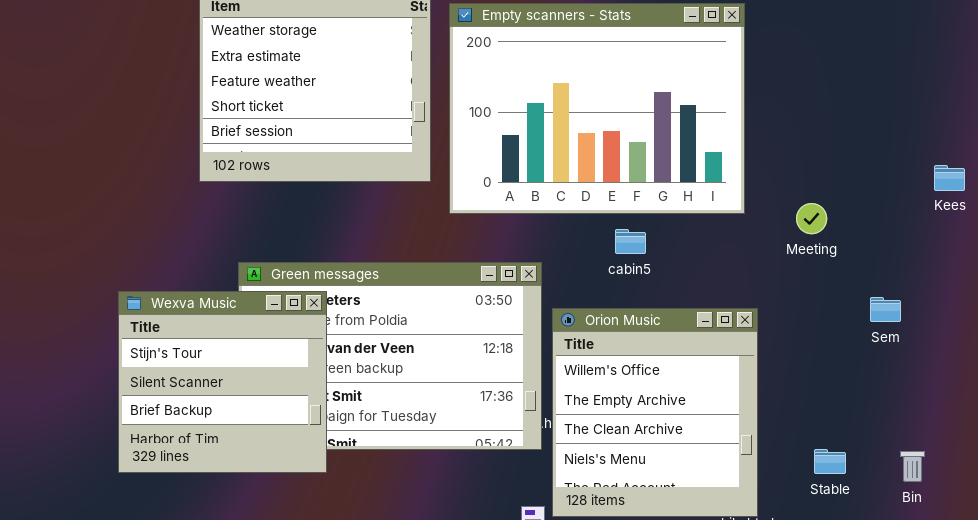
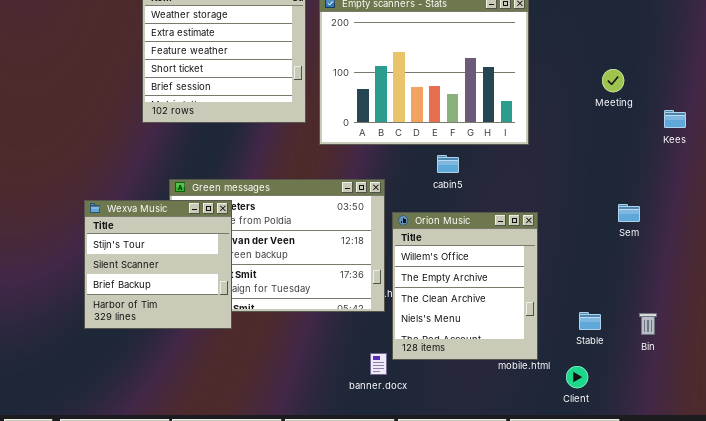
Meeting: [796,203,827,234] -> [602,69,624,92], moved

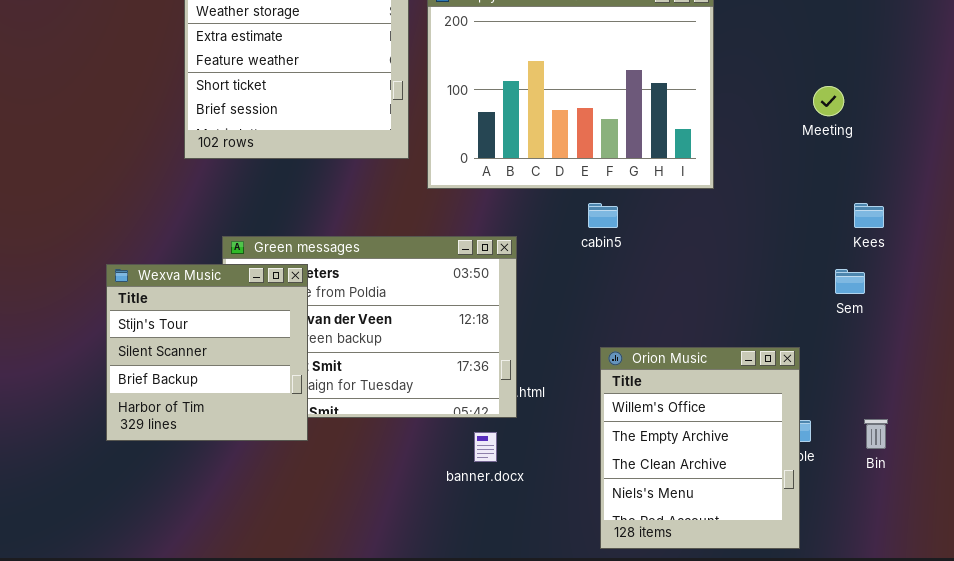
Kees: [664,110,686,128] -> [854,203,884,228], moved
Orion Music: [392,212,538,360] -> [600,347,800,549], moved
banner.docx: [370,353,387,375] -> [474,432,497,462], moved

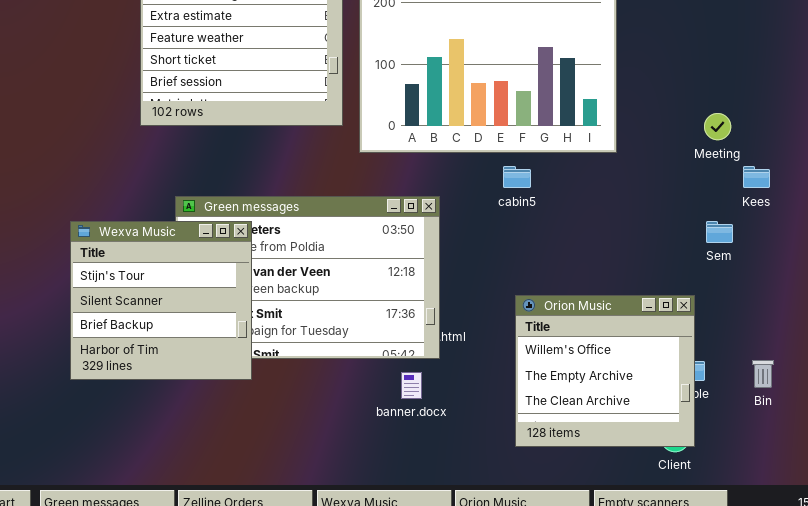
Meeting: [813,86,844,116] -> [704,113,731,140], moved
Sem: [835,269,865,294] -> [706,221,733,243], moved
Orion Music: [600,347,800,549] -> [515,295,695,447], resized

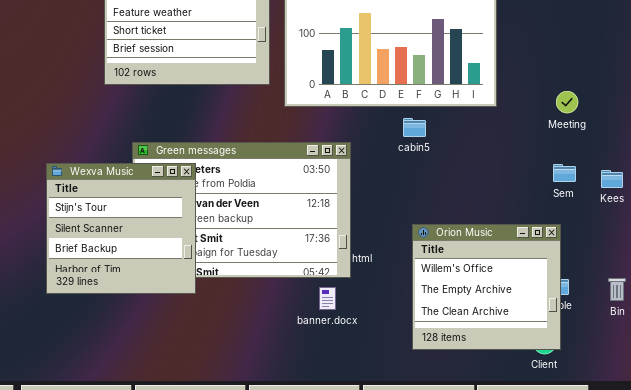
Meeting: [704,113,731,140] -> [556,91,578,113], moved
Kees: [743,166,770,188] -> [601,170,623,188], moved
Sem: [706,221,733,243] -> [553,164,576,182], moved

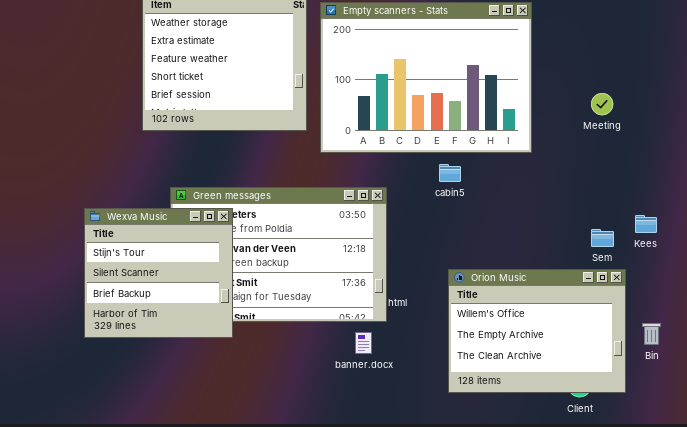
Meeting: [556,91,578,113] -> [591,93,613,115], moved
Sem: [553,164,576,182] -> [591,229,614,247], moved
Orion Music: [412,224,561,350] -> [448,269,626,393], resized

